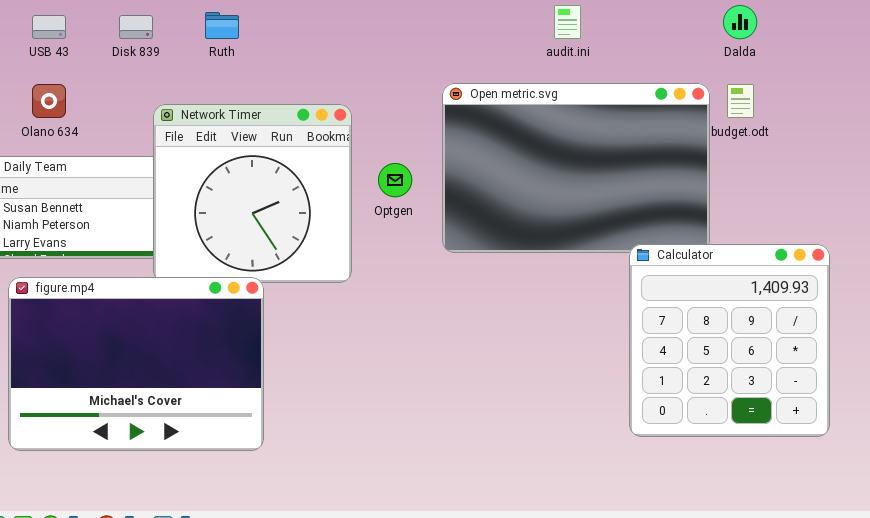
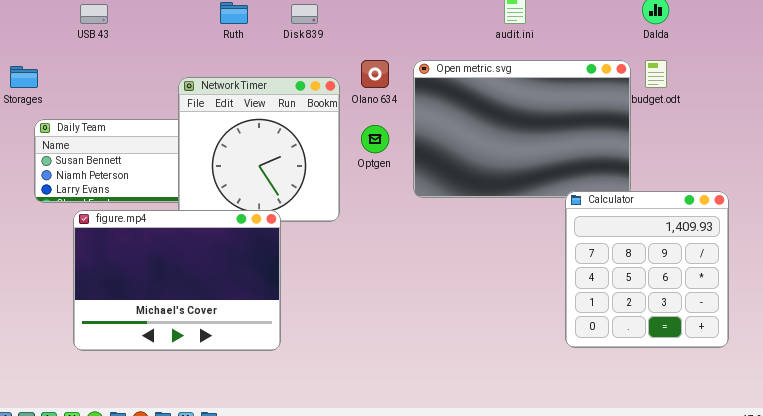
Disk 839: [119,15,153,39] -> [291,4,318,24], moved
Olano 634: [32,84,66,118] -> [361,60,389,88], moved
figure.mp4: [8,277,264,451] -> [73,210,281,351], moved

